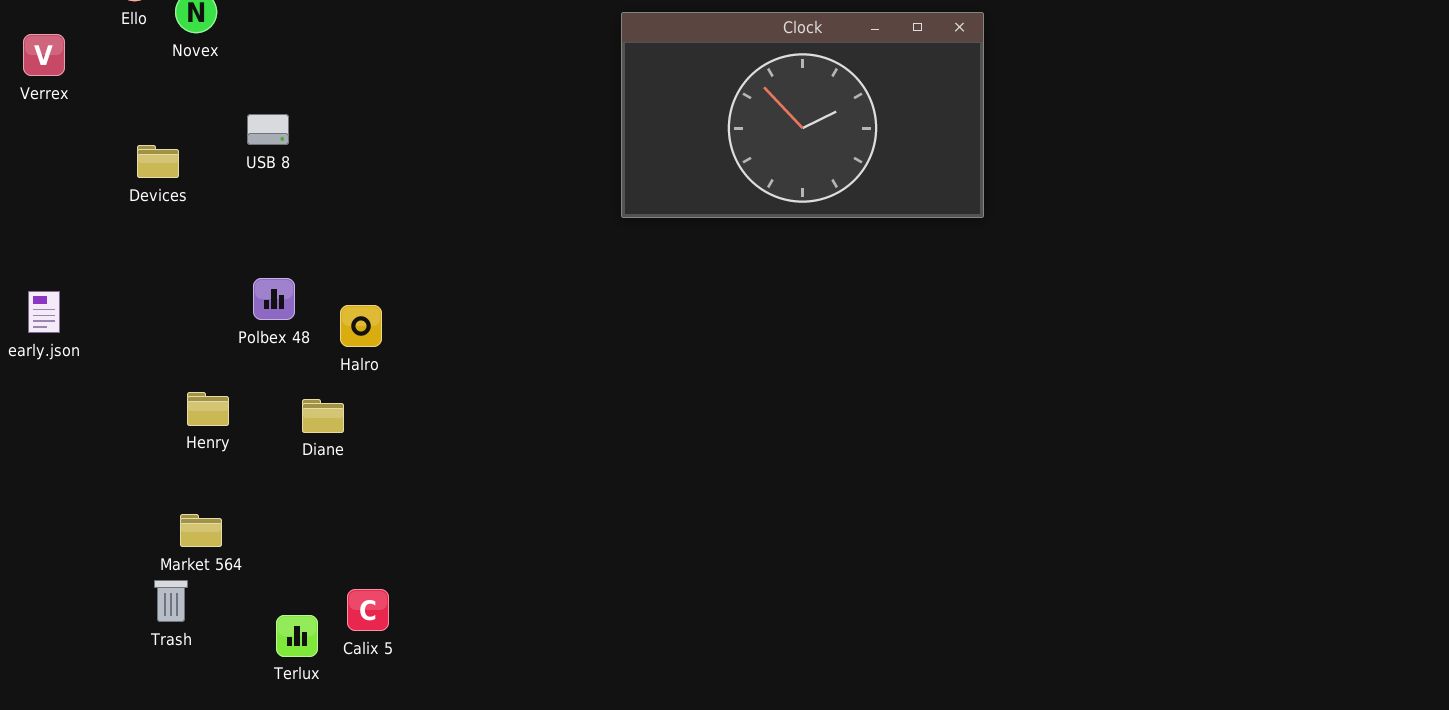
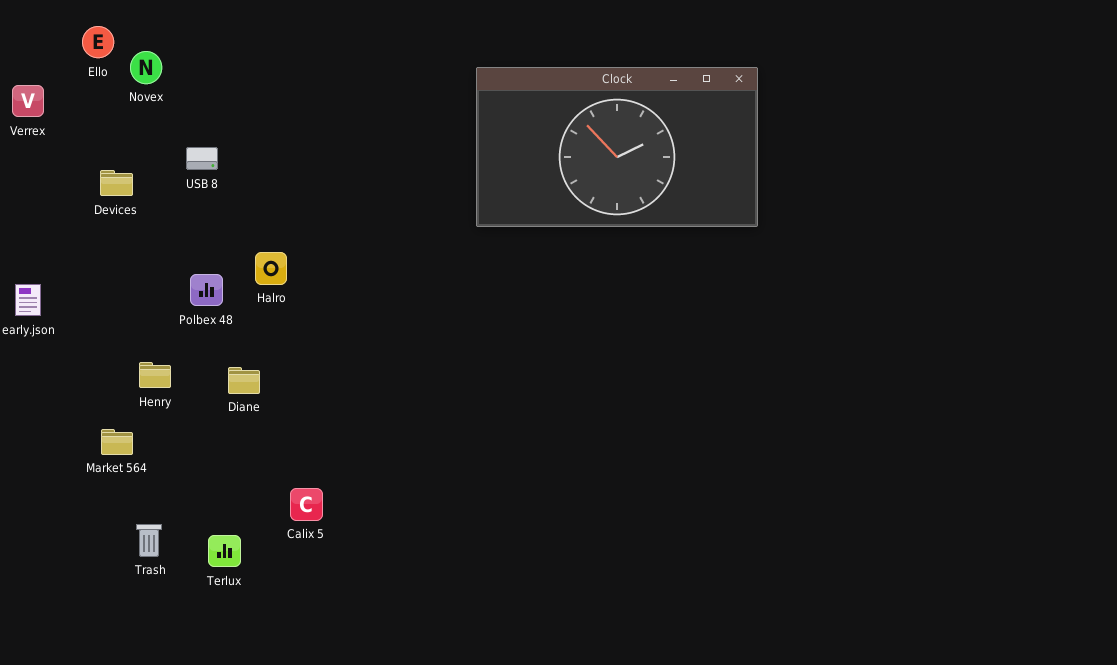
Halro: [340,305,382,347] -> [255,252,287,285], moved
Market 564: [180,514,222,547] -> [101,429,133,455], moved
Trash: [154,580,188,622] -> [136,524,162,557], moved
Calix 5: [347,589,389,631] -> [290,488,323,521], moved

